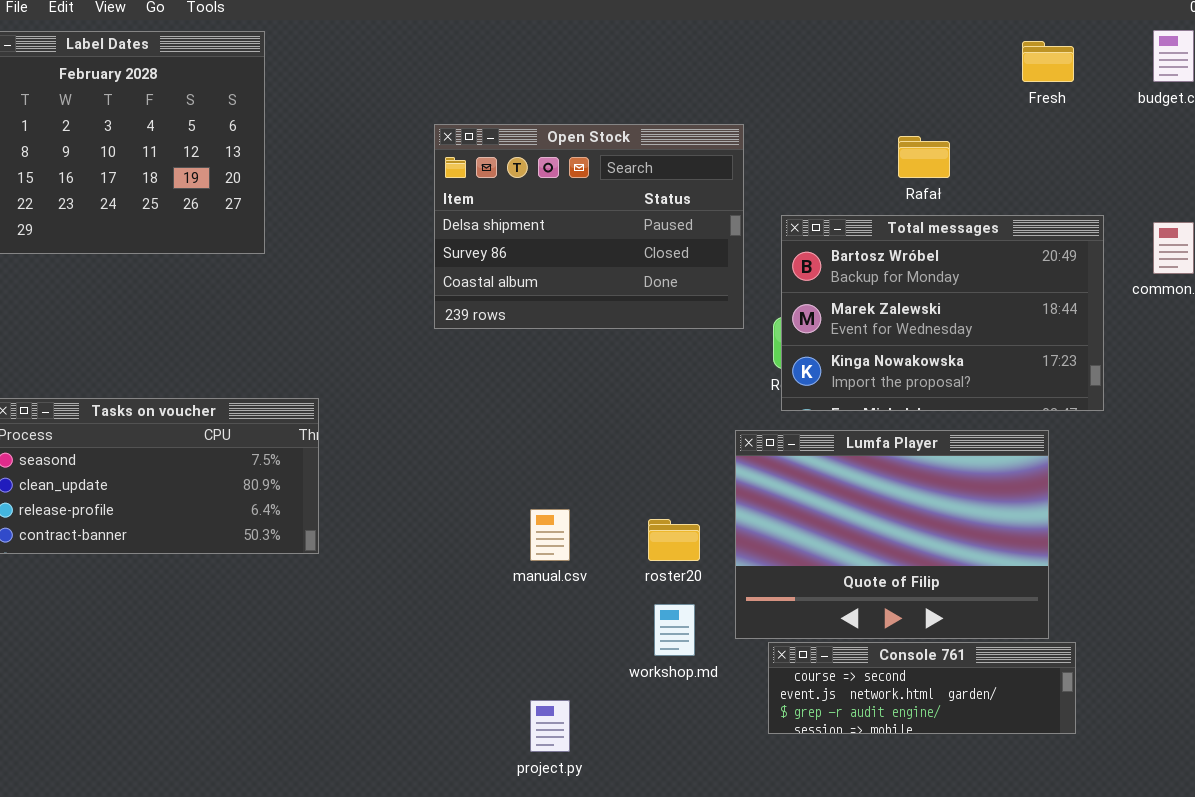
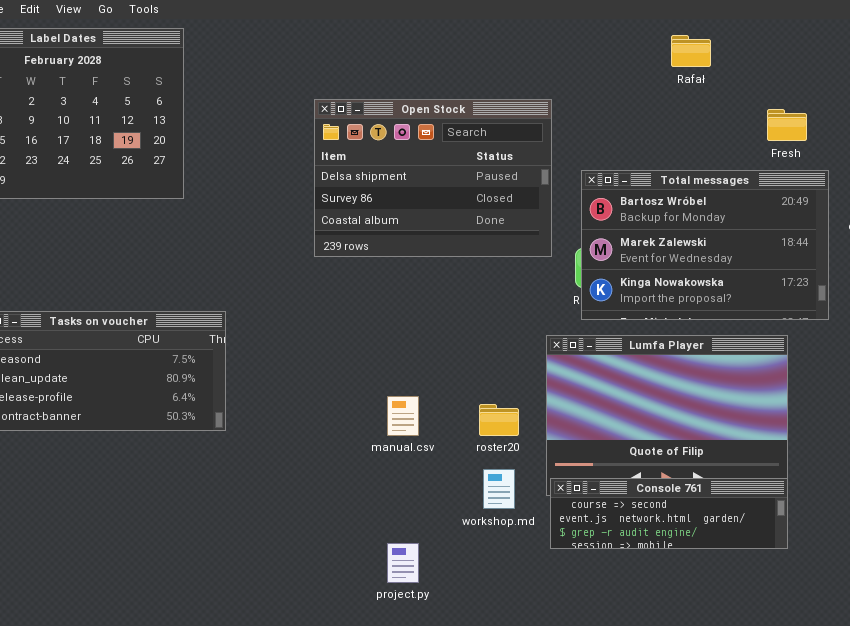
Fresh: [1022,41,1074,82] -> [767,109,807,141], moved
Rafał: [898,136,950,178] -> [671,35,711,67], moved
Console 761: [768,642,1076,734] -> [550,478,788,549], moved

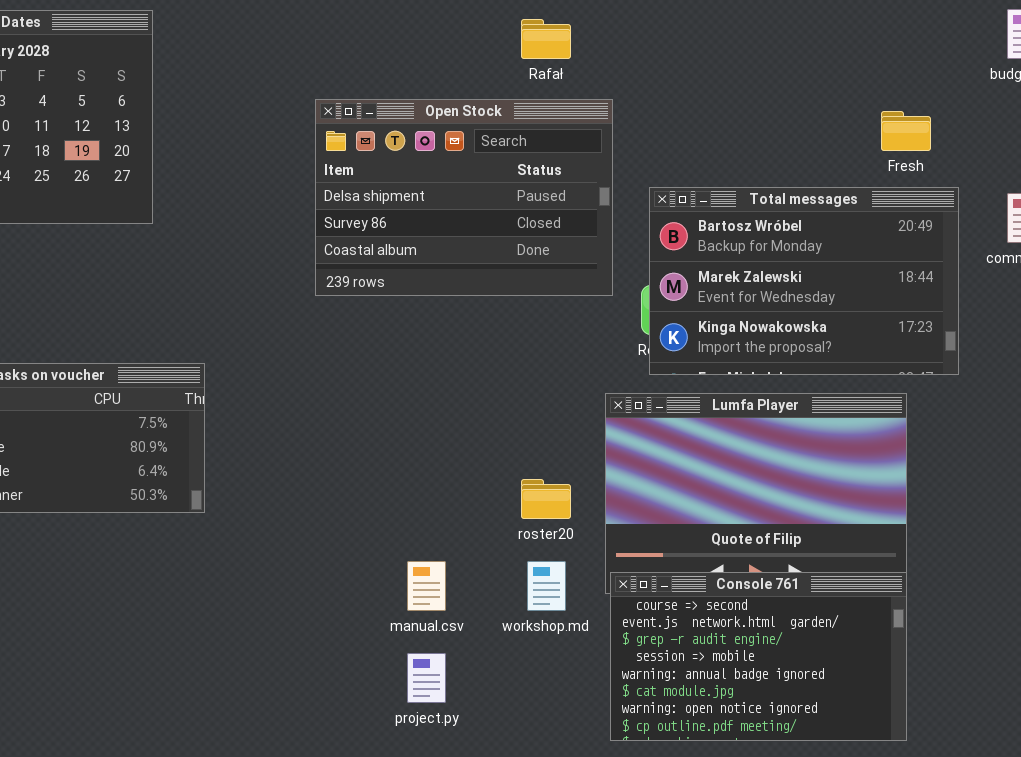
Rafał: [671,35,711,67] -> [521,19,571,59], moved
manual.csv: [387,396,419,436] -> [407,561,446,611], moved
Console 761: [550,478,788,549] -> [610,572,907,741], resized

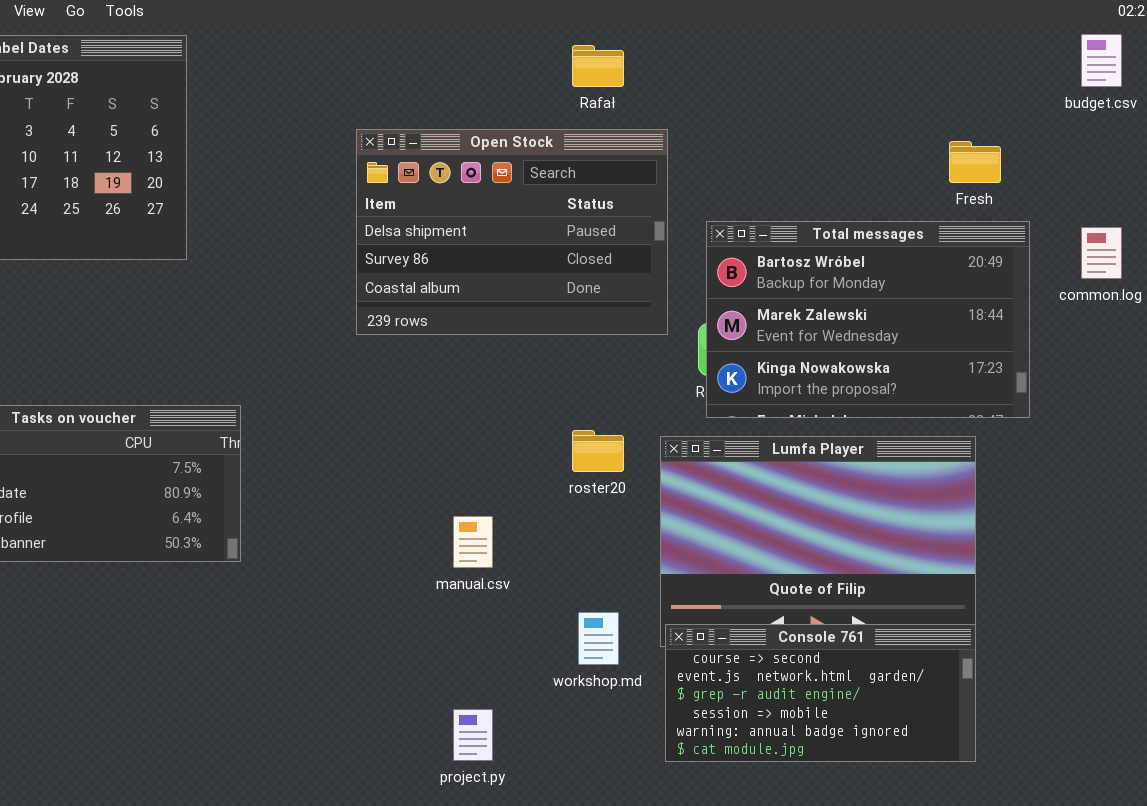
roster20: [521,479,571,519] -> [572,430,624,472], moved
manual.csv: [407,561,446,611] -> [453,516,493,568], moved
Console 761: [610,572,907,741] -> [665,624,976,762], resized

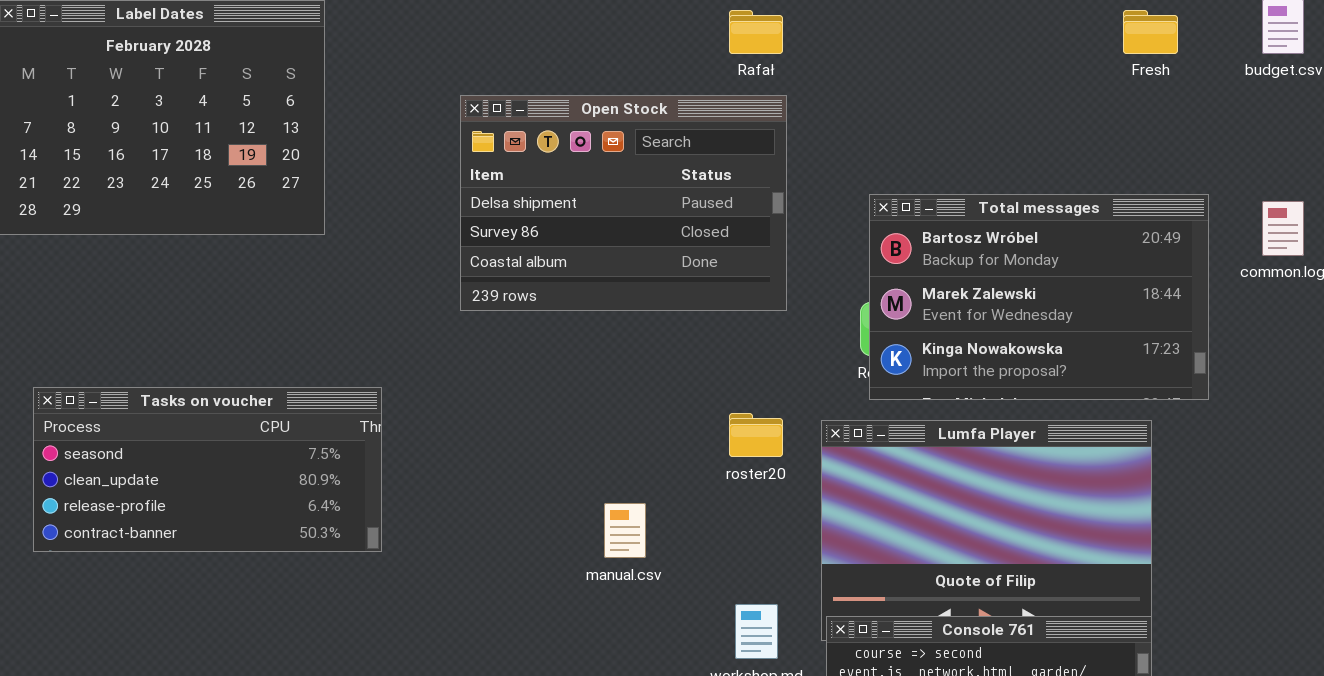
Open Stock: [356,129,668,335] -> [460,95,787,311], moved
Fresh: [949,141,1001,183] -> [1123,10,1178,54], moved

